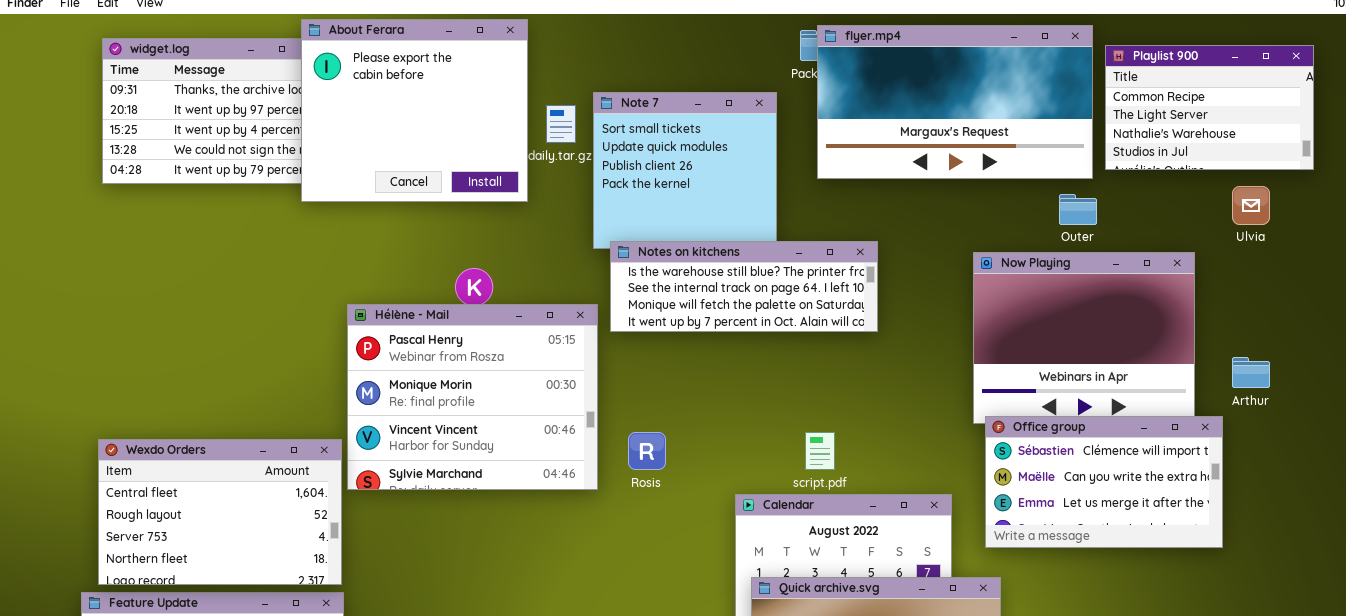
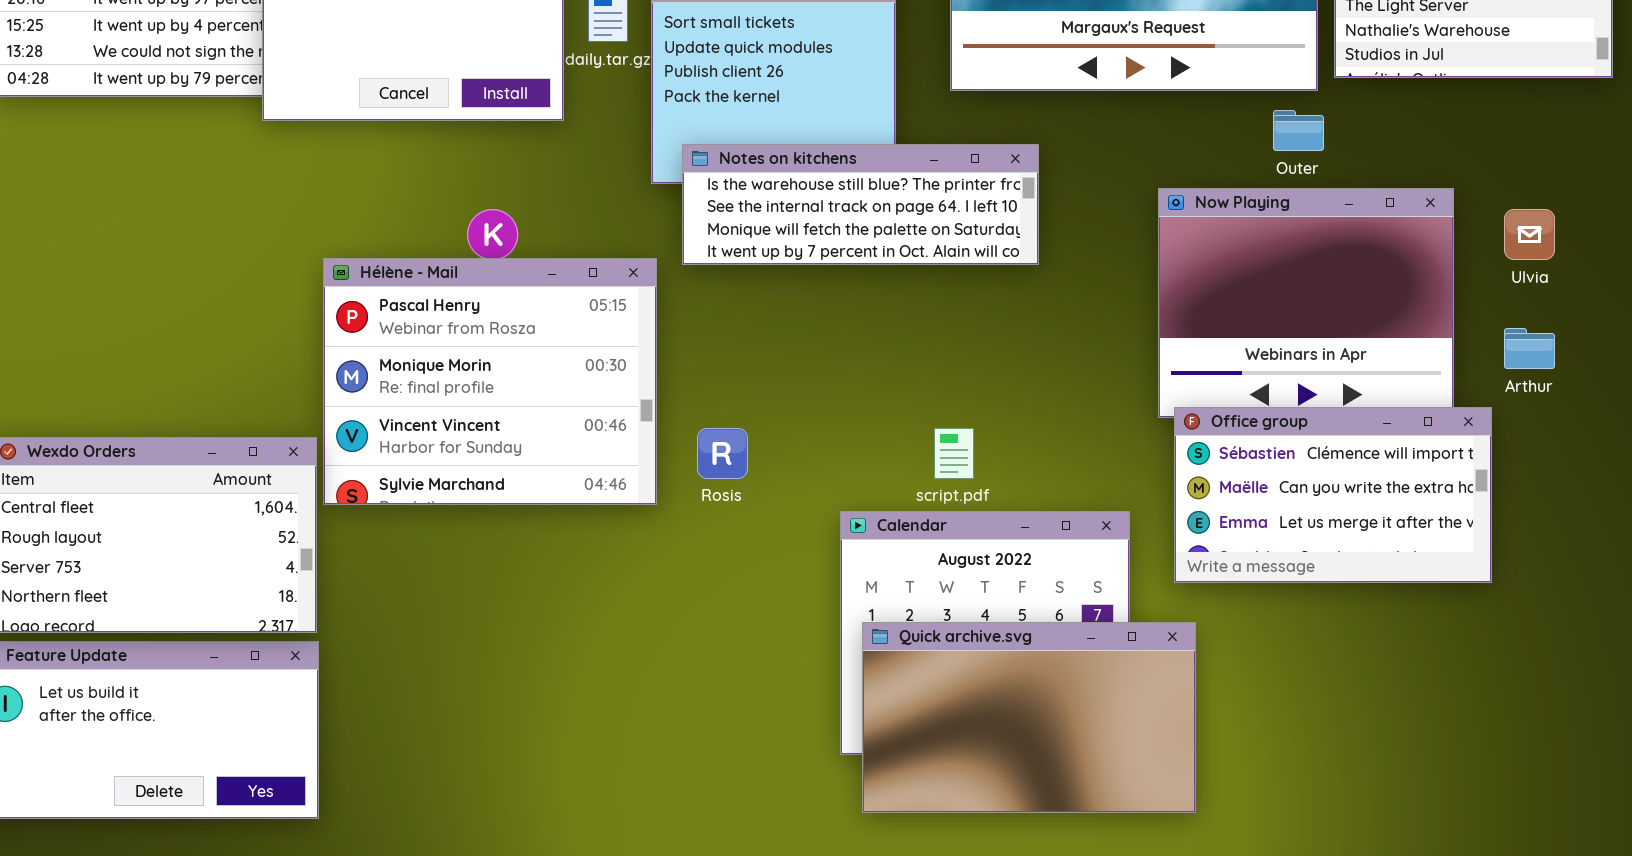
Ulvia: [1232,186,1270,225] -> [1504,209,1555,260], moved
Notes on kitchens: [610,241,878,332] -> [682,144,1039,265], moved

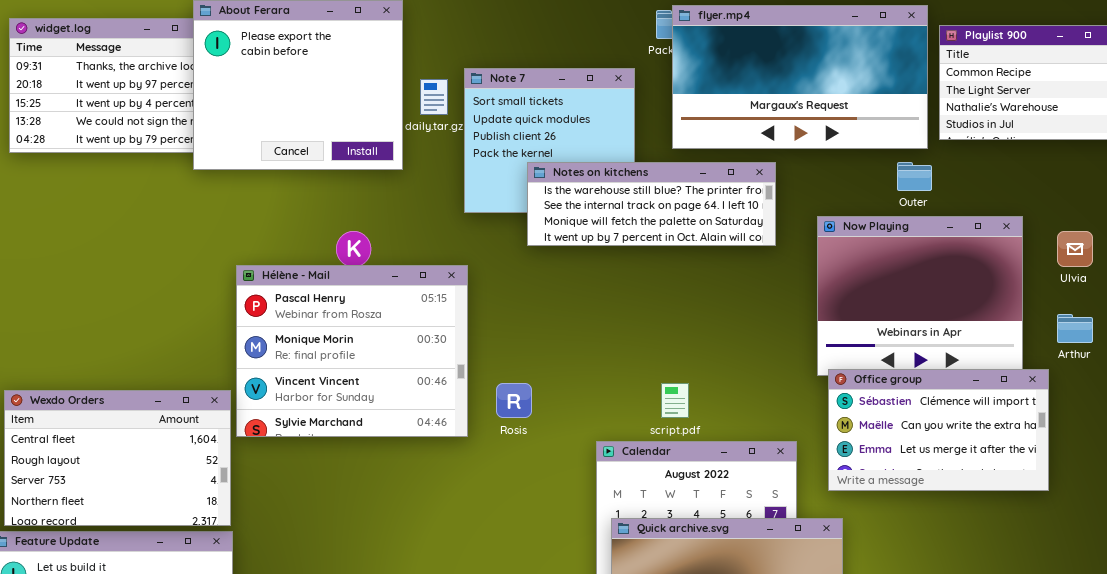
Notes on kitchens: [682,144,1039,265] -> [527,162,776,246], moved

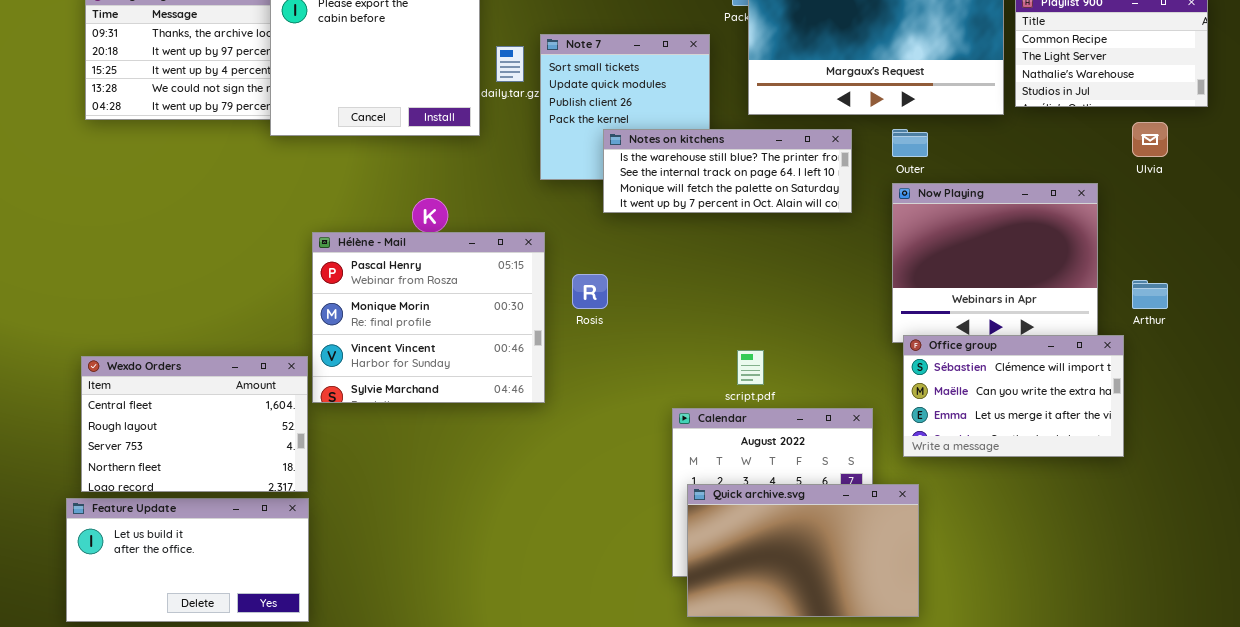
Outer: [897,162,932,191] -> [892,129,928,157], moved
Ulvia: [1057,231,1093,267] -> [1132,122,1168,157], moved
Rosis: [496,383,532,418] -> [572,274,608,309], moved

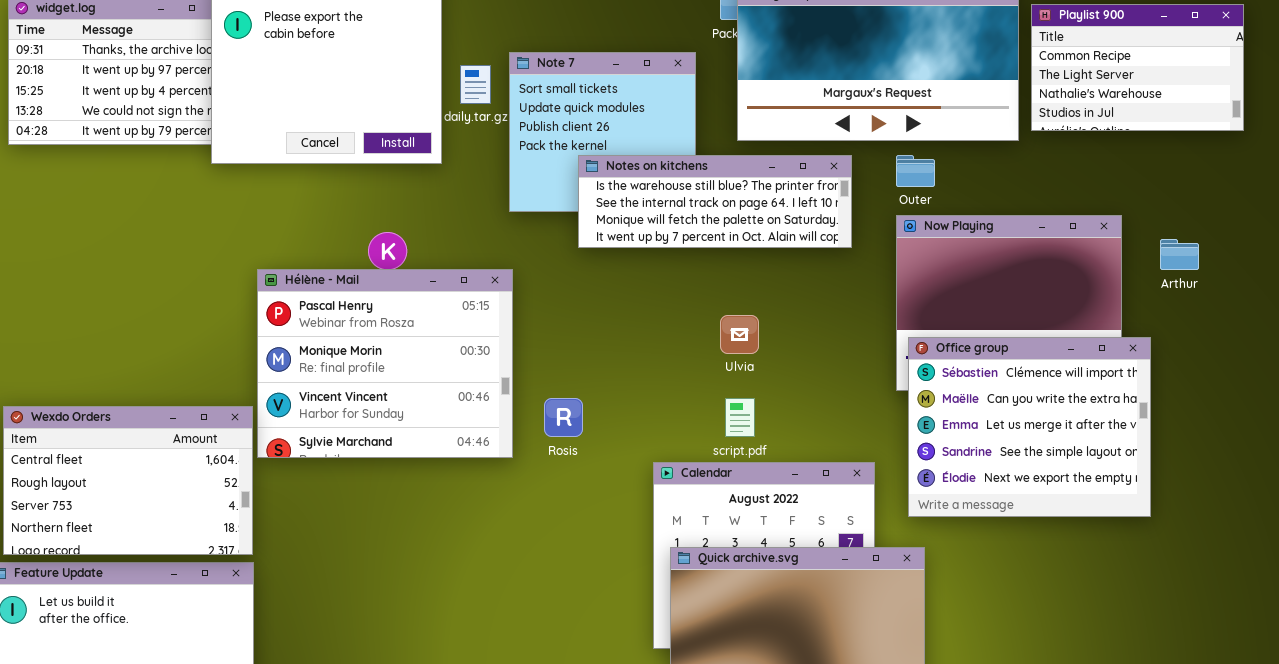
Ulvia: [1132,122,1168,157] -> [720,315,759,354], moved
Rosis: [572,274,608,309] -> [544,398,583,437], moved
Arthur: [1132,280,1168,309] -> [1160,239,1199,270], moved
Office group: [903,335,1124,457] -> [908,337,1151,517], resized

